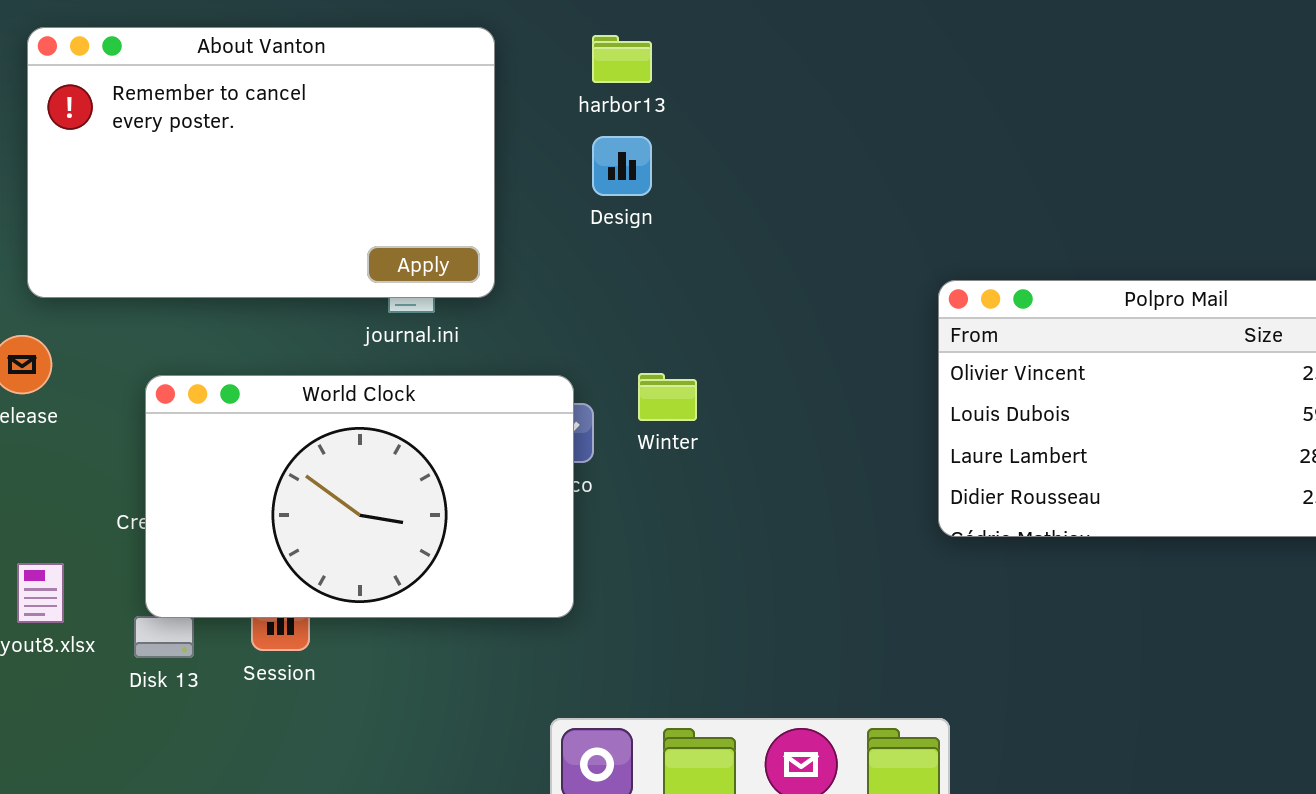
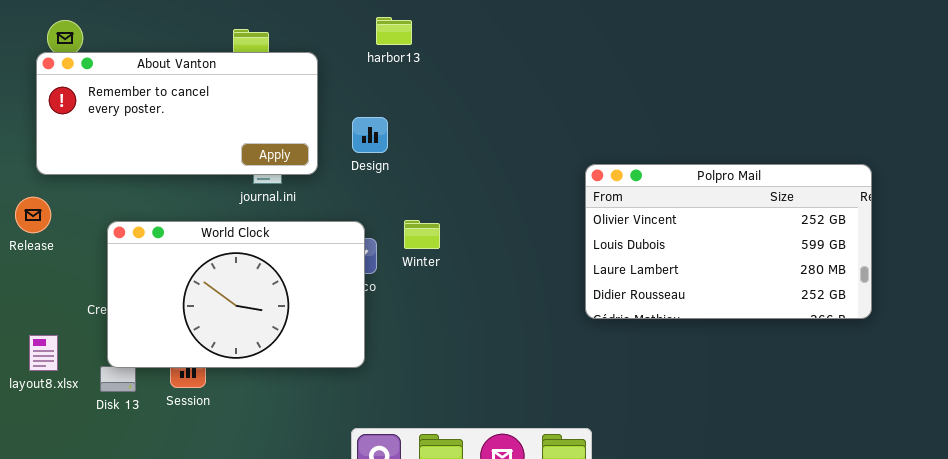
About Vanton: [27,27,495,298] -> [36,52,318,175], resized
Design: [592,136,652,196] -> [352,117,388,153], moved

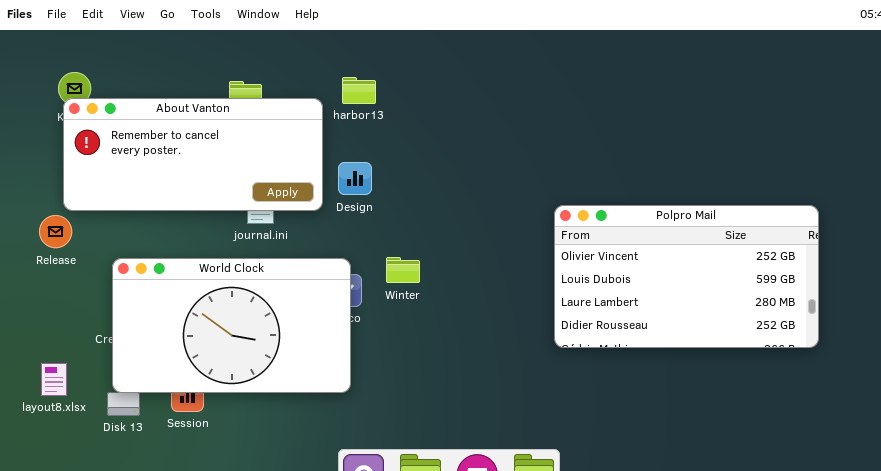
harbor13: [376,17,412,45] -> [342,77,376,104], moved
About Vanton: [36,52,318,175] -> [63,98,323,211], moved
Release: [15,197,51,233] -> [39,215,72,248], moved

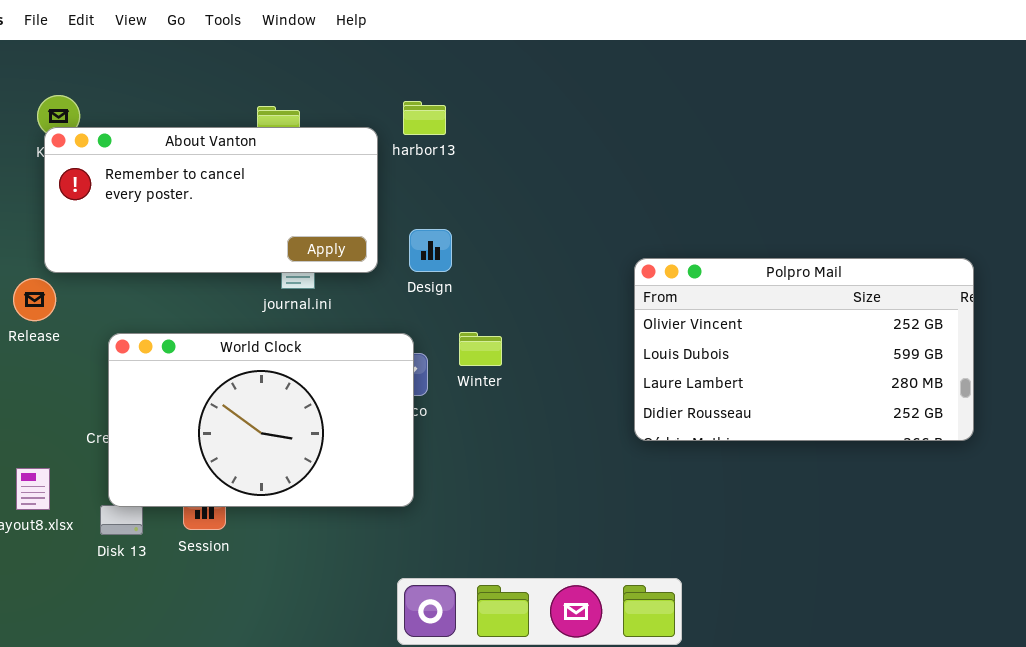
Design: [338,162,372,195] -> [409,229,452,272], moved
Polpro Mail: [554,205,819,348] -> [634,258,974,441], moved

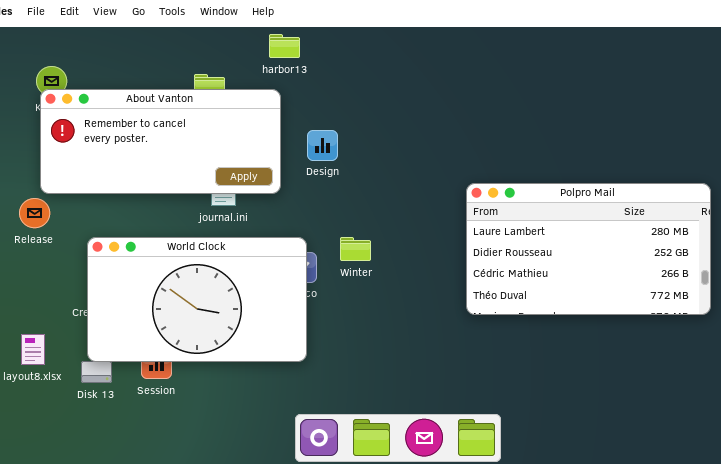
harbor13: [403,101,446,135] -> [269,34,300,58], moved
Design: [409,229,452,272] -> [307,130,338,161], moved
Polpro Mail: [634,258,974,441] -> [466,183,711,315], scrolled down 2 rows

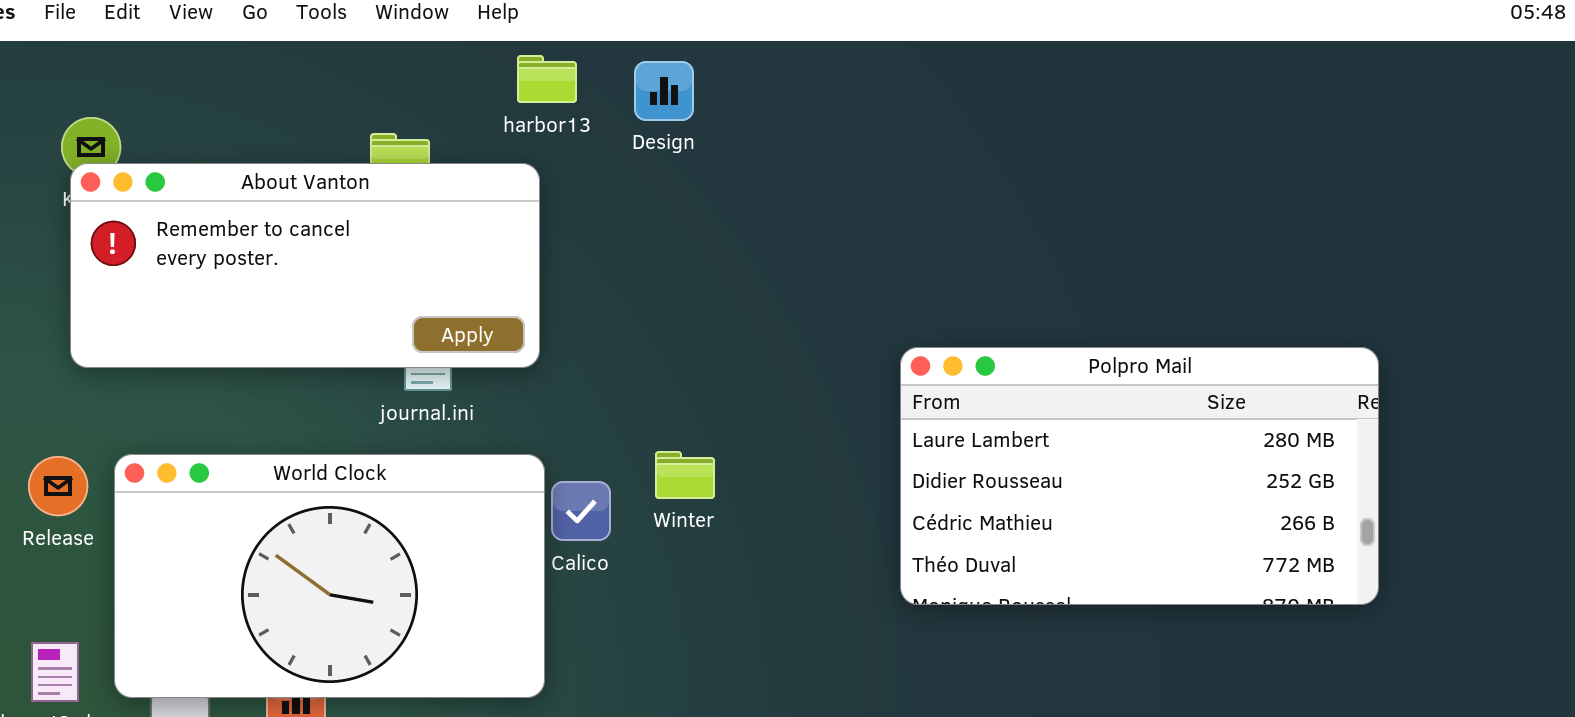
Design: [307,130,338,161] -> [634,61,694,121], moved
Release: [19,198,50,228] -> [28,456,88,516], moved
World Clock: [87,237,307,362] -> [114,454,545,698], moved

